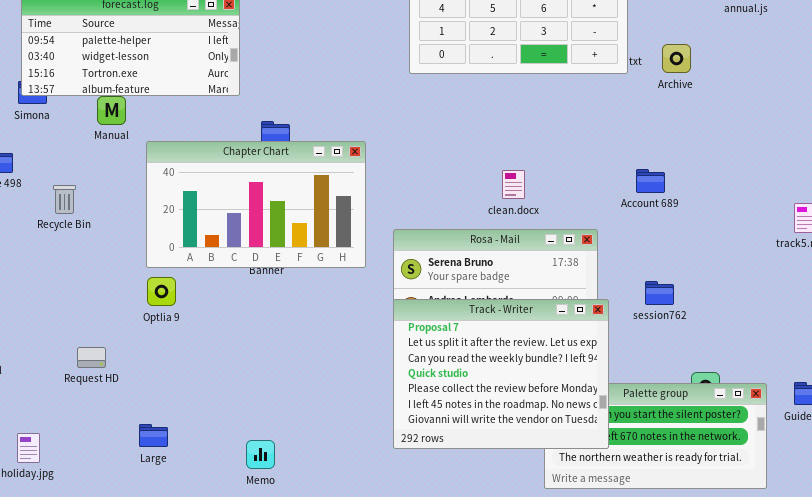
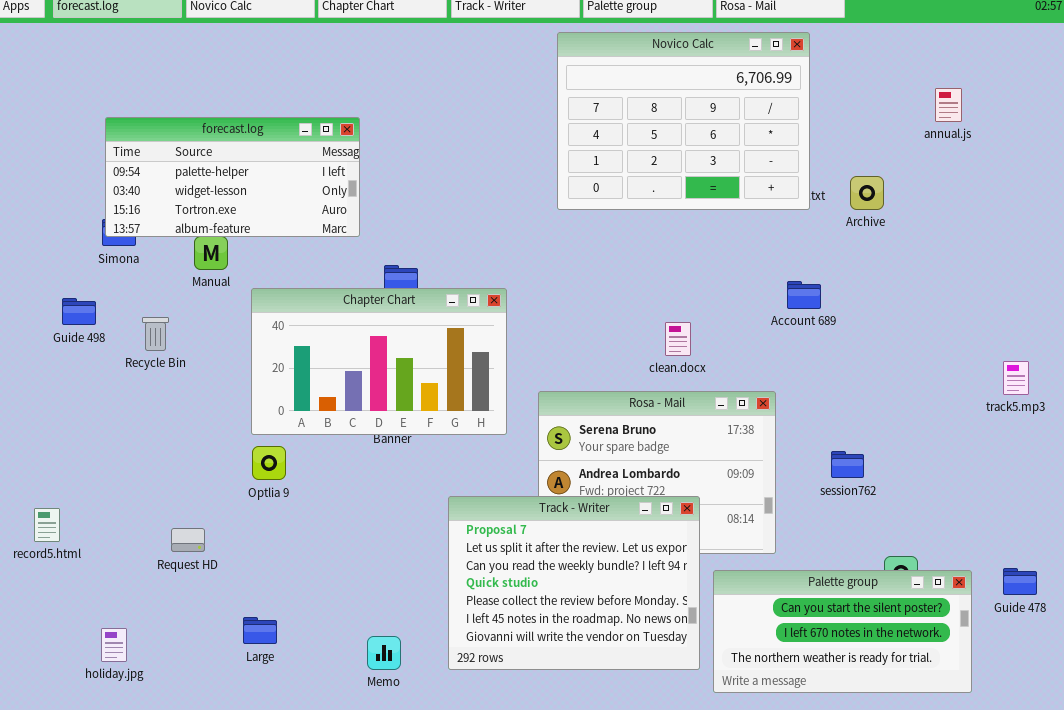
Account 689: [636,169,665,193] -> [787,281,821,309], moved
Recycle Bin: [53,185,76,214] -> [142,317,169,351], moved
Track - Writer: [393,299,609,449] -> [448,496,700,670], moved

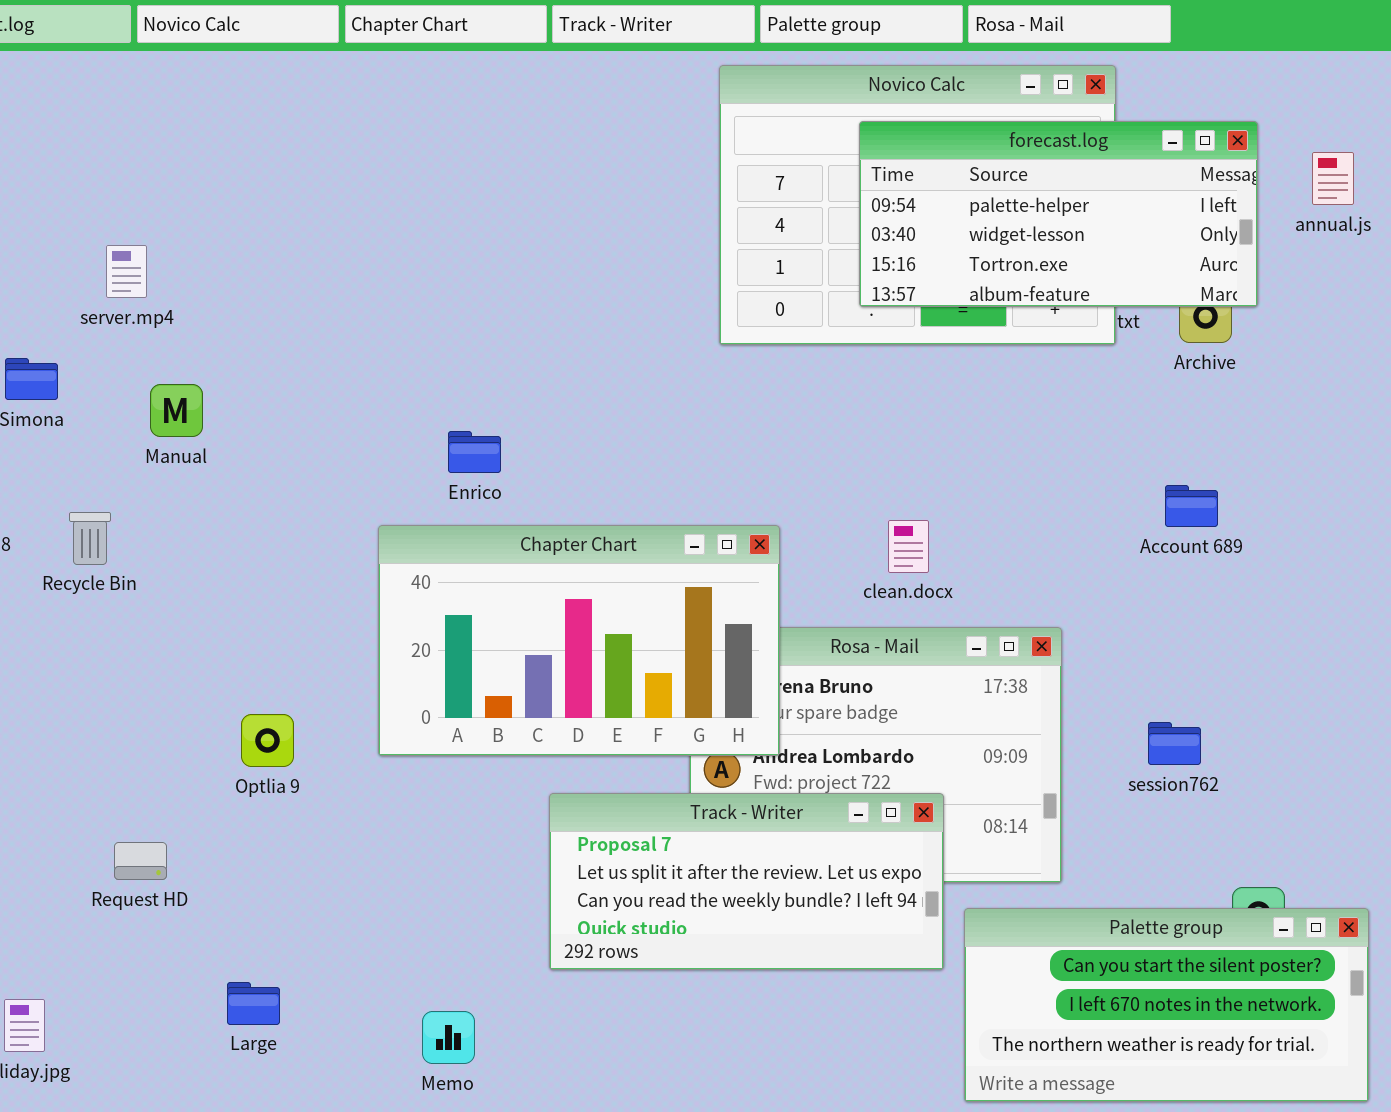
forecast.log: [105,117,360,237] -> [859,121,1258,307], moved
Account 689: [787,281,821,309] -> [1165,485,1218,527], moved
Chapter Chart: [251,288,507,435] -> [378,525,780,756], moved
Track - Writer: [448,496,700,670] -> [549,793,944,970], resized

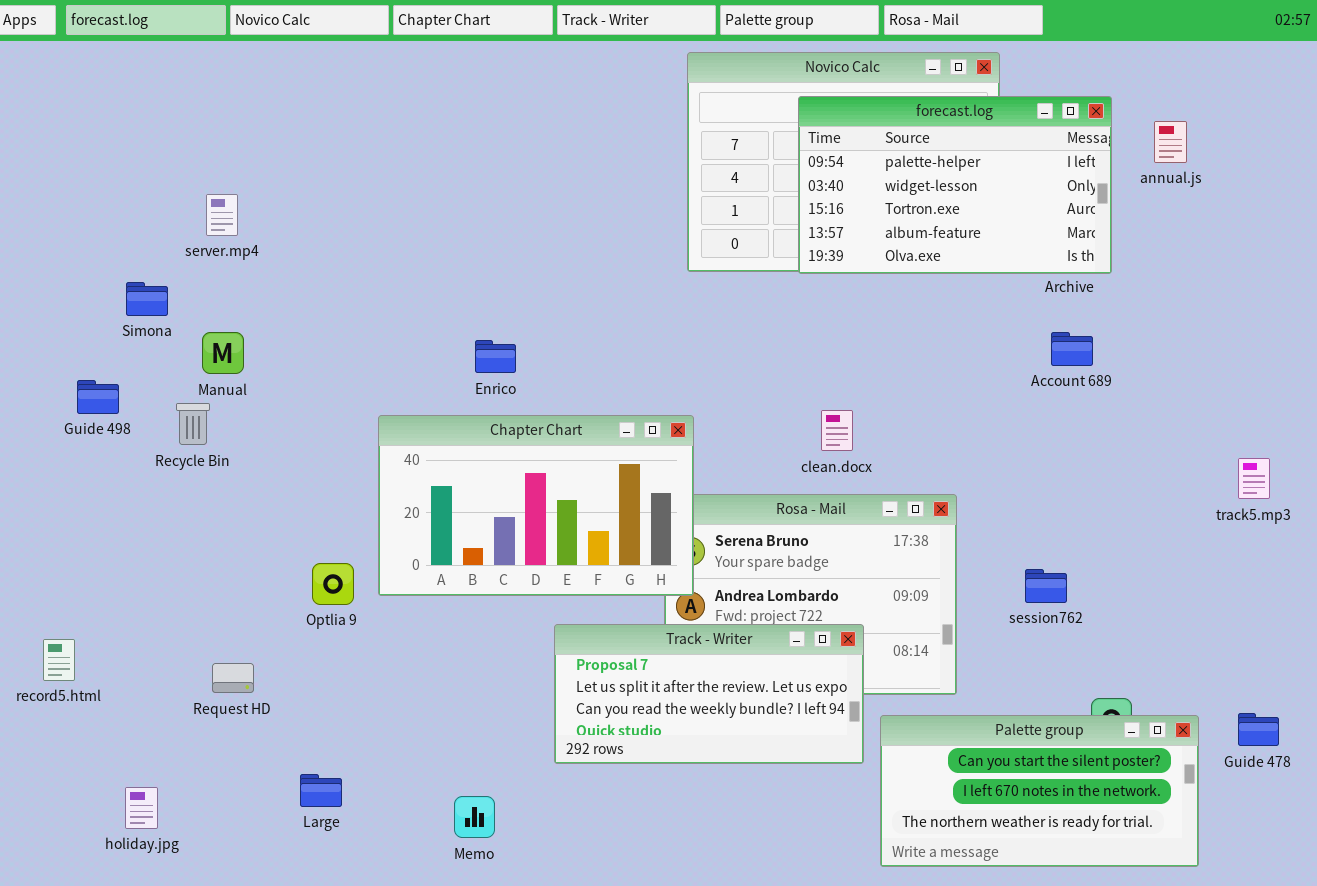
forecast.log: [859,121,1258,307] -> [798,96,1112,274], resized
Manual: [150,384,203,437] -> [202,332,244,374], moved
Account 689: [1165,485,1218,527] -> [1051,332,1093,366], moved
Chapter Chart: [378,525,780,756] -> [378,415,694,596], moved

